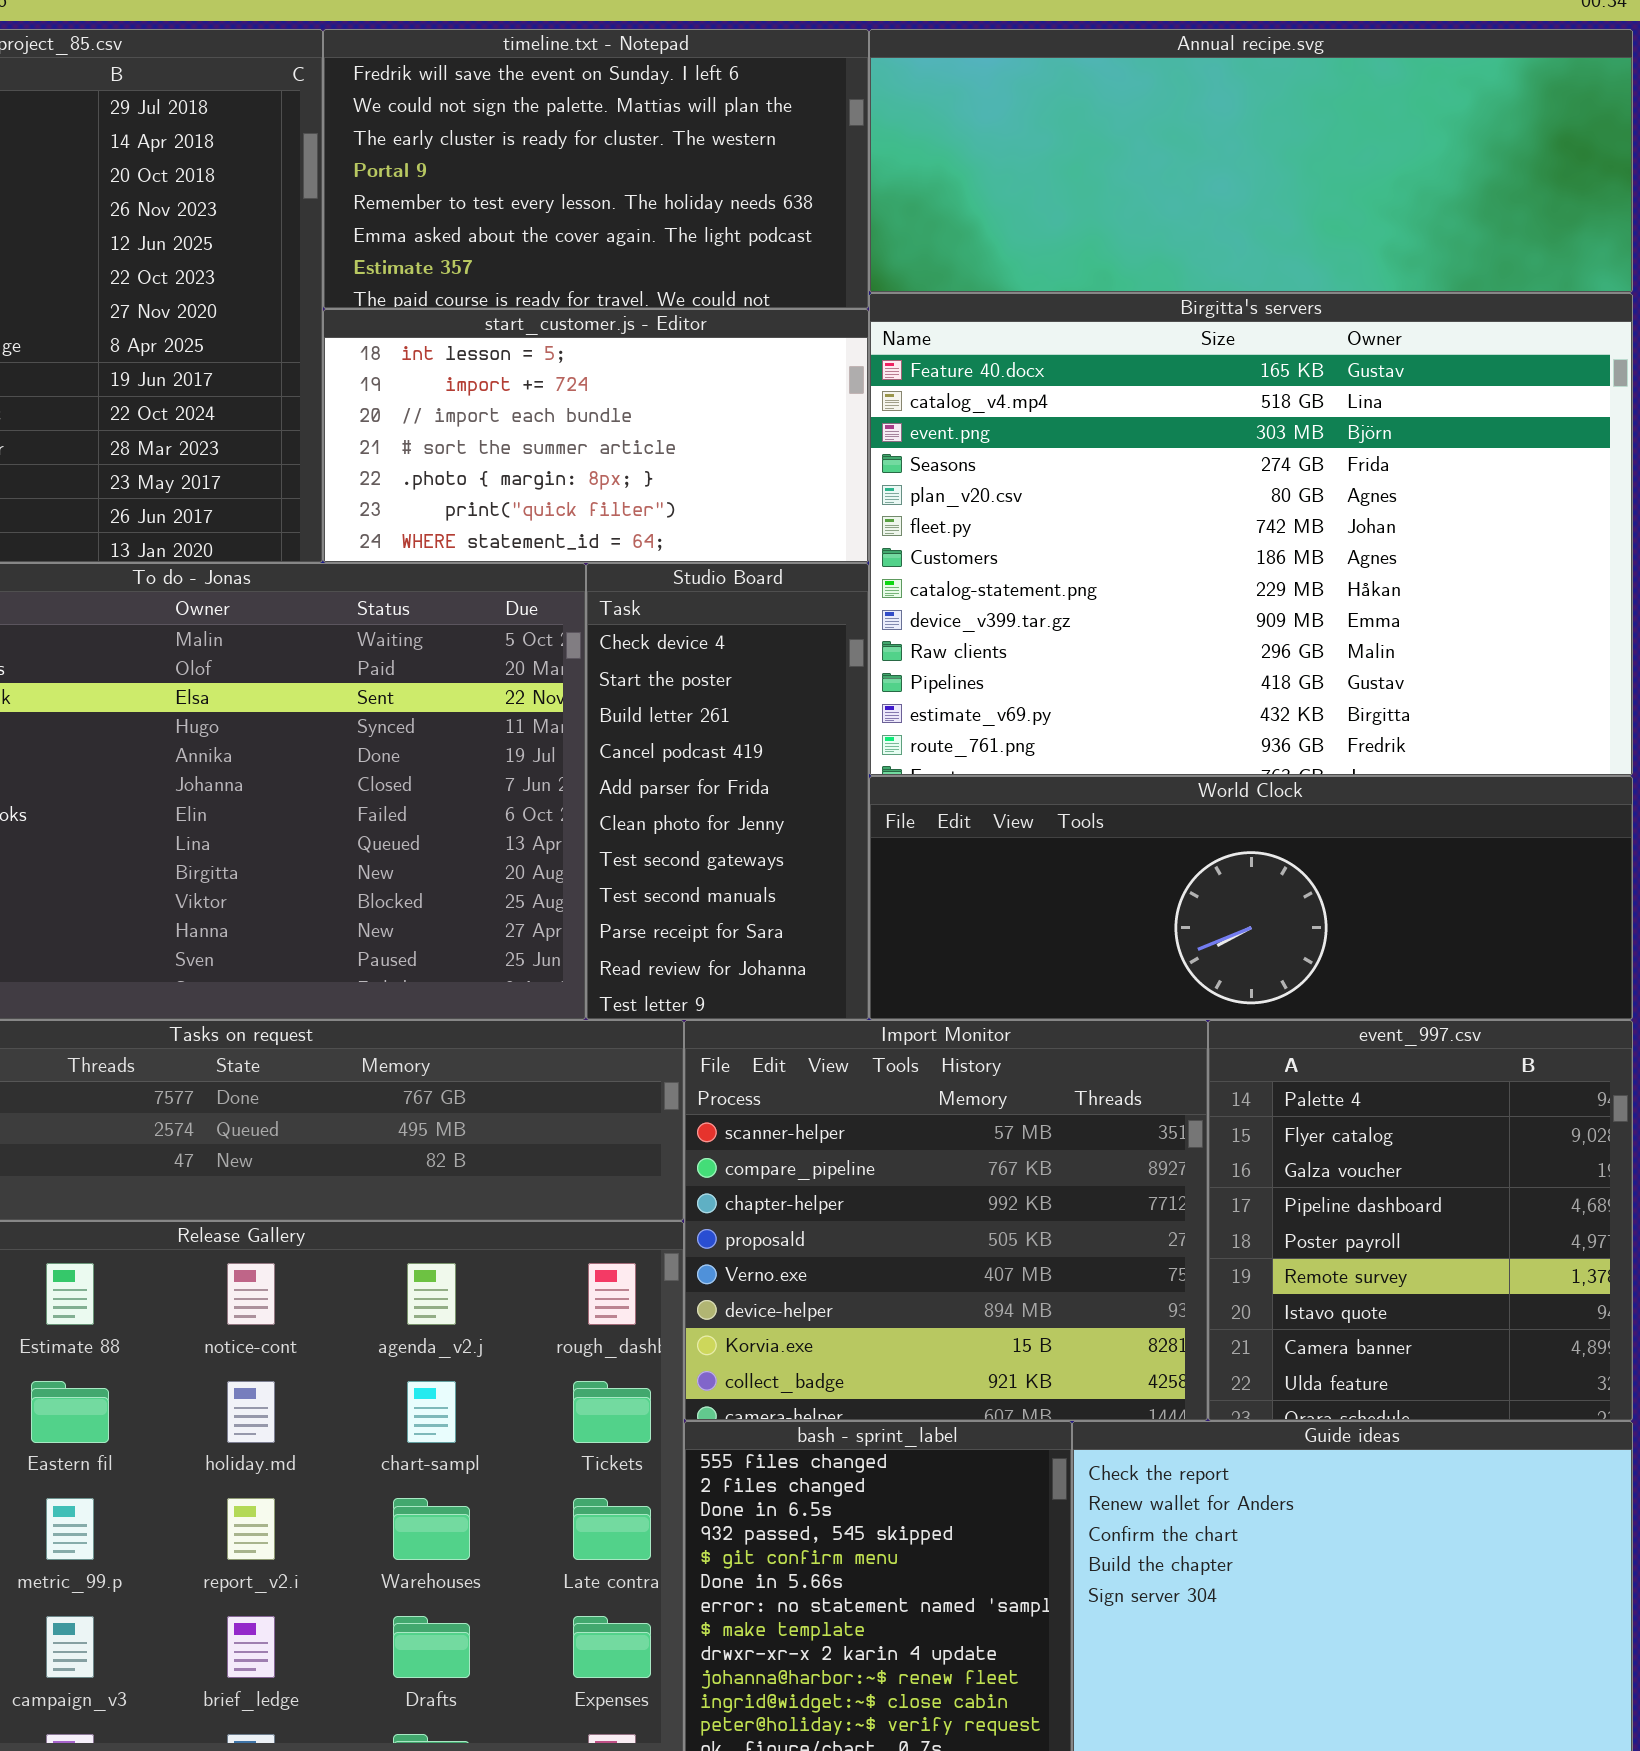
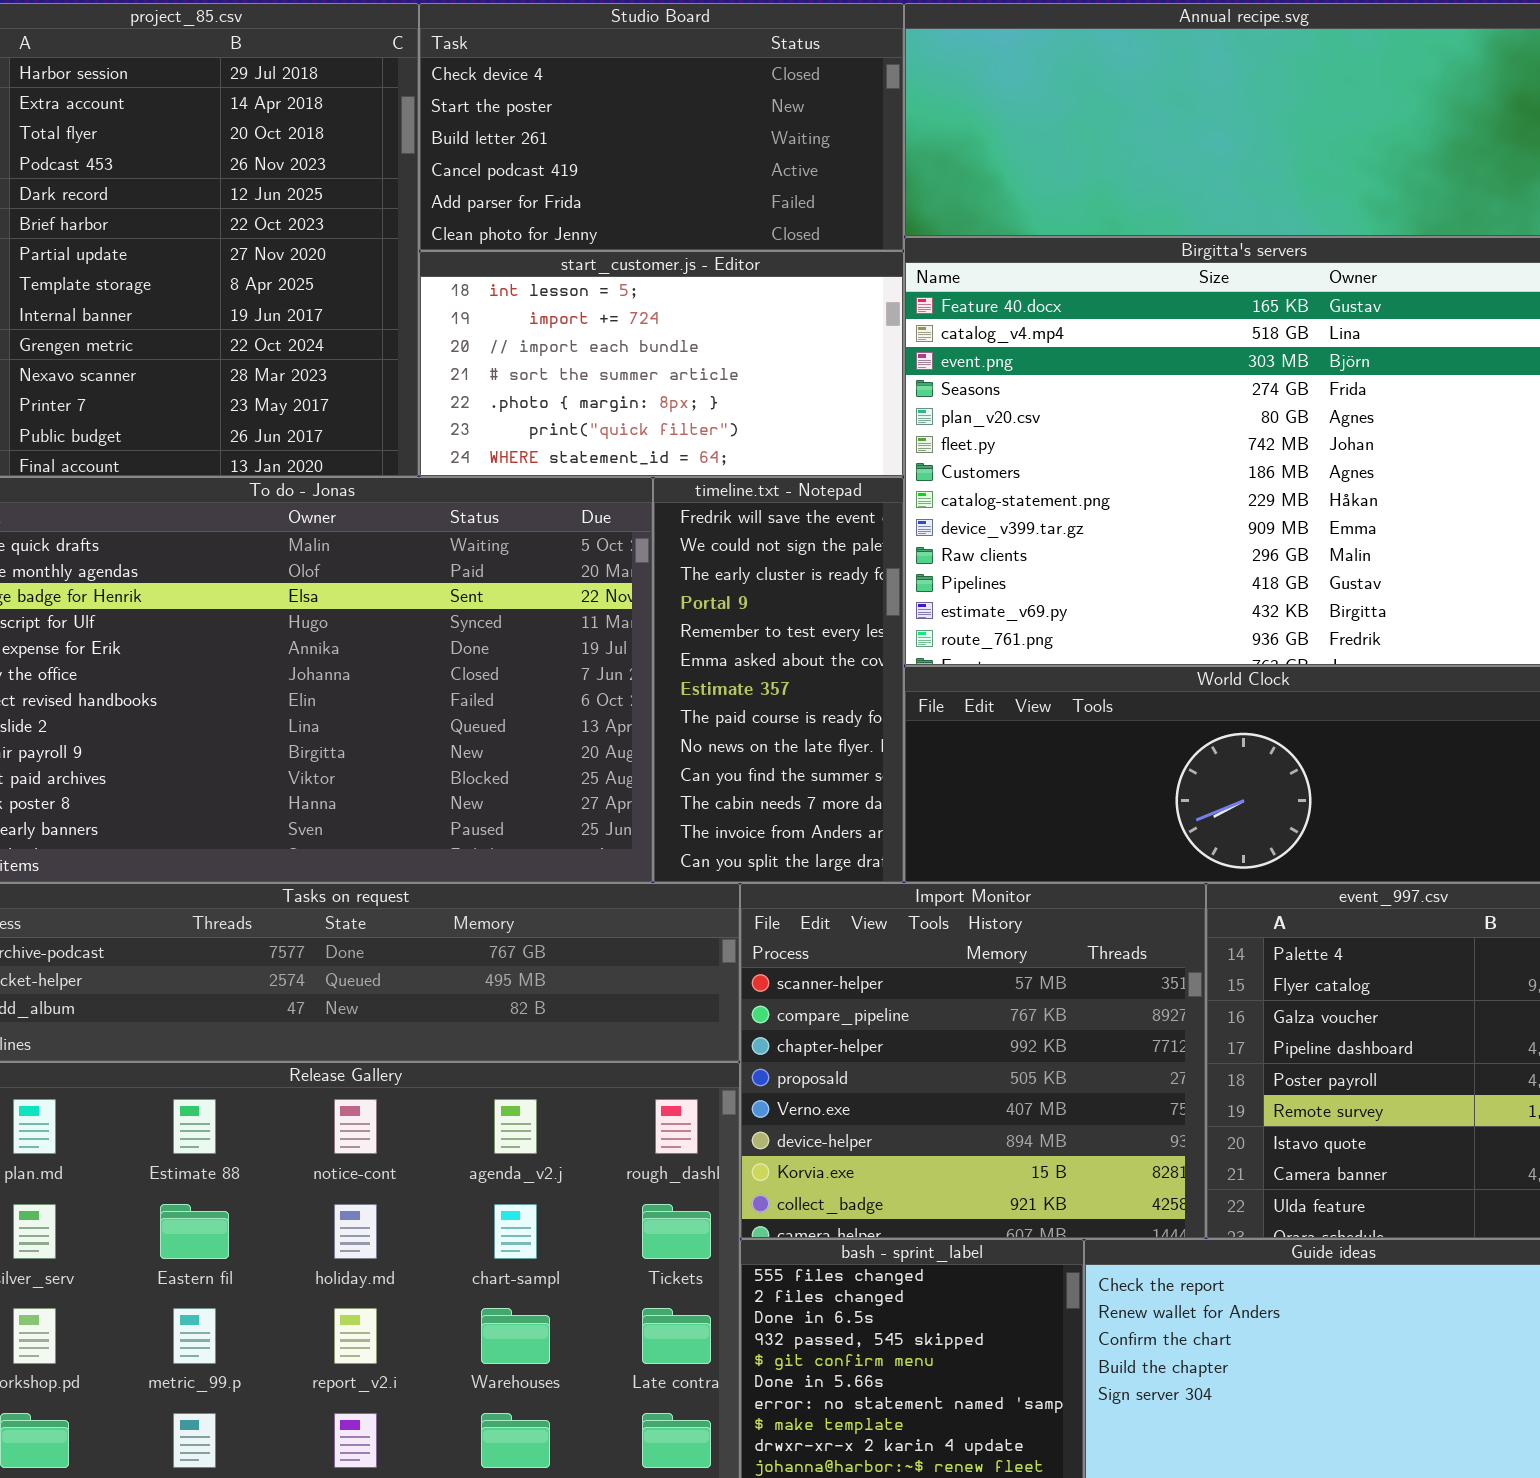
timeline.txt - Notepad: [323,29,869,309] -> [653,477,904,883], moved, resized
Studio Board: [586,563,869,1020] -> [419,3,904,251], moved, resized

